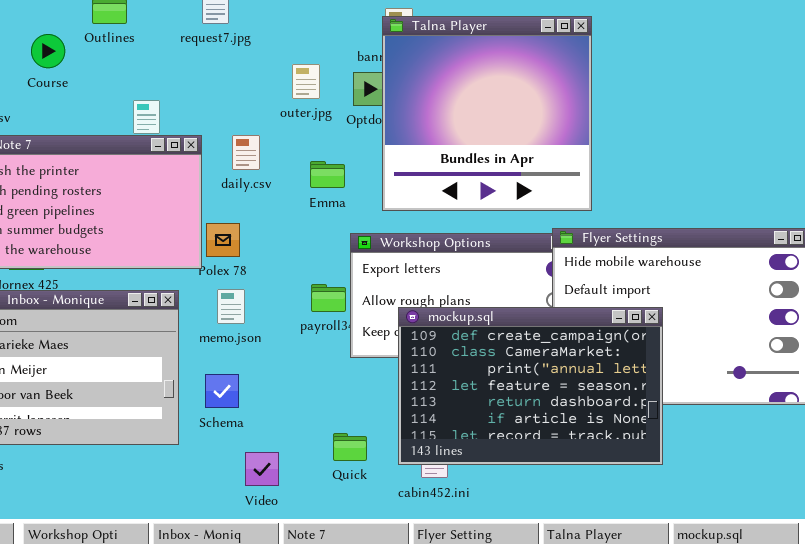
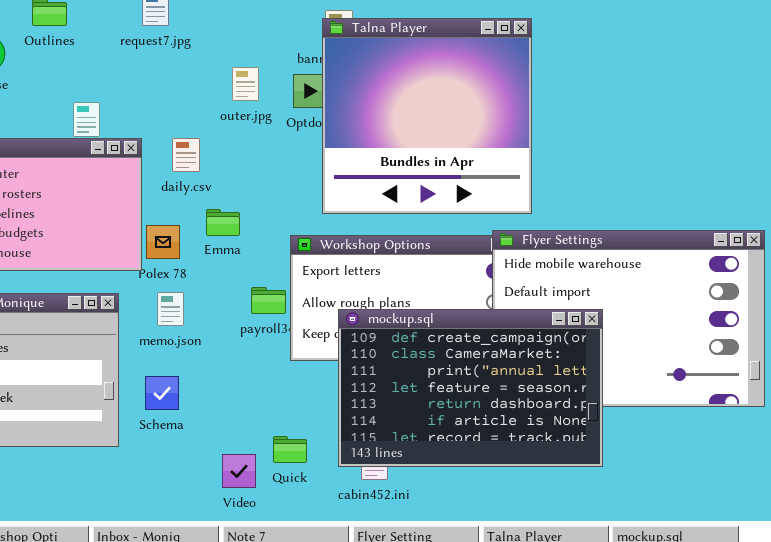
Emma: [310,161,345,188] -> [206,209,240,236], moved
Video: [245,452,279,486] -> [222,454,256,488], moved

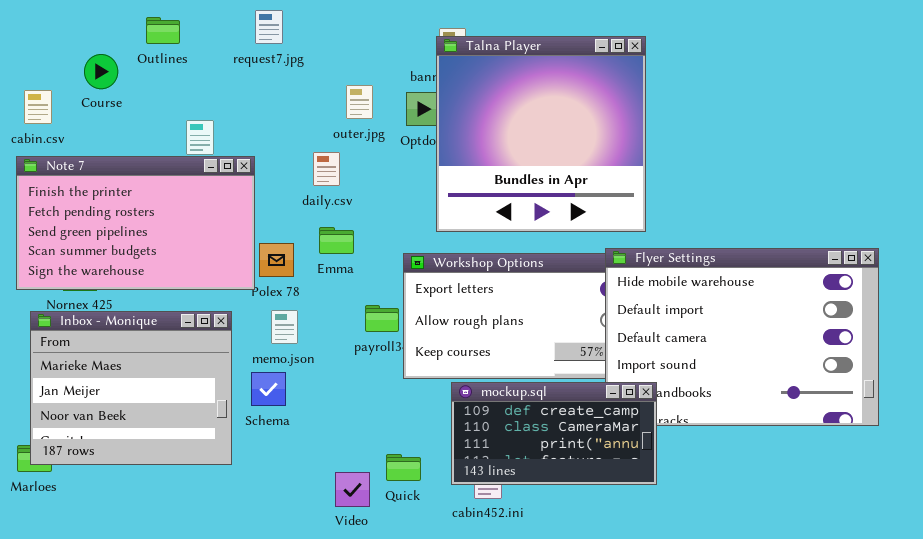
daily.csv: [172,138,200,172] -> [313,152,340,186], moved
mockup.sql: [338,309,603,467] -> [451,382,657,485], resized
Schema: [145,376,179,410] -> [251,372,286,406], moved

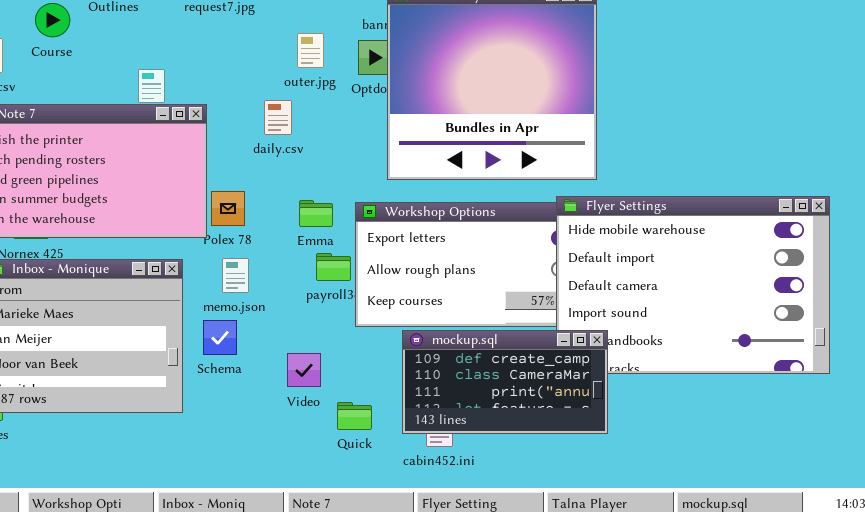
Emma: [319,227,354,254] -> [299,200,333,227], moved
Video: [335,472,370,507] -> [287,353,321,387], moved

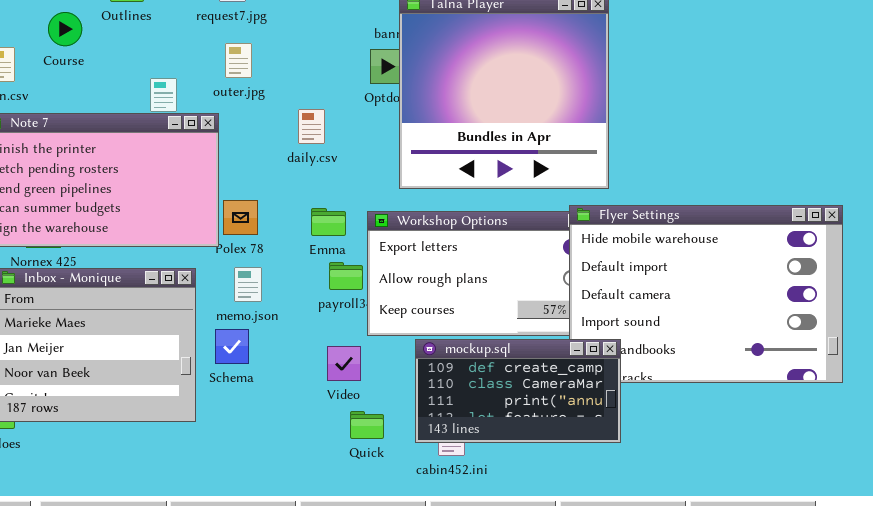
outer.jpg: [297,33,324,68] -> [225,43,252,78], moved
daily.csv: [264,100,292,135] -> [298,109,325,144], moved
Video: [287,353,321,387] -> [327,346,361,381], moved

